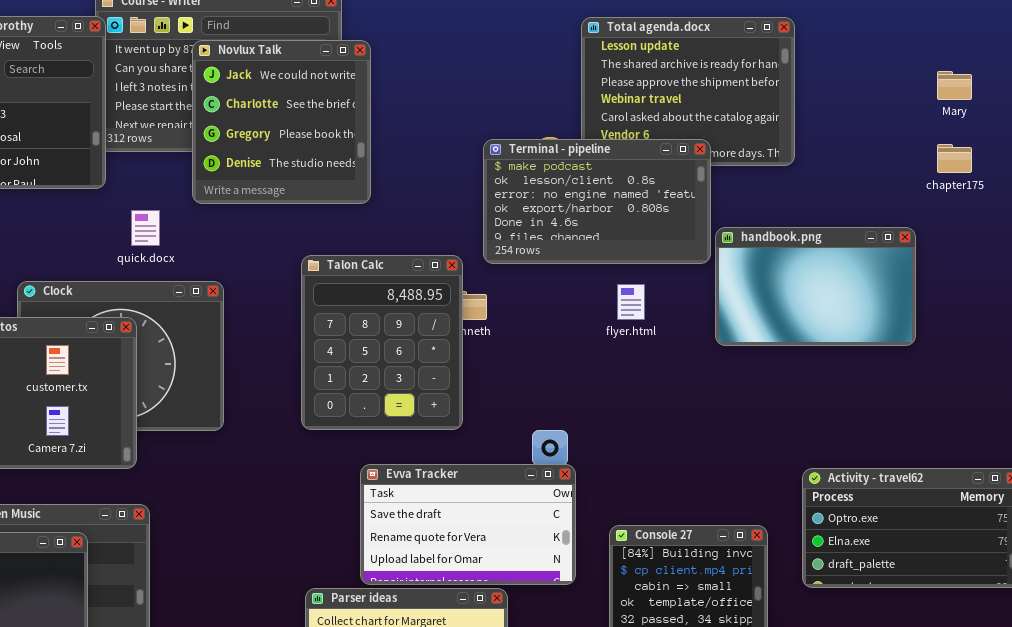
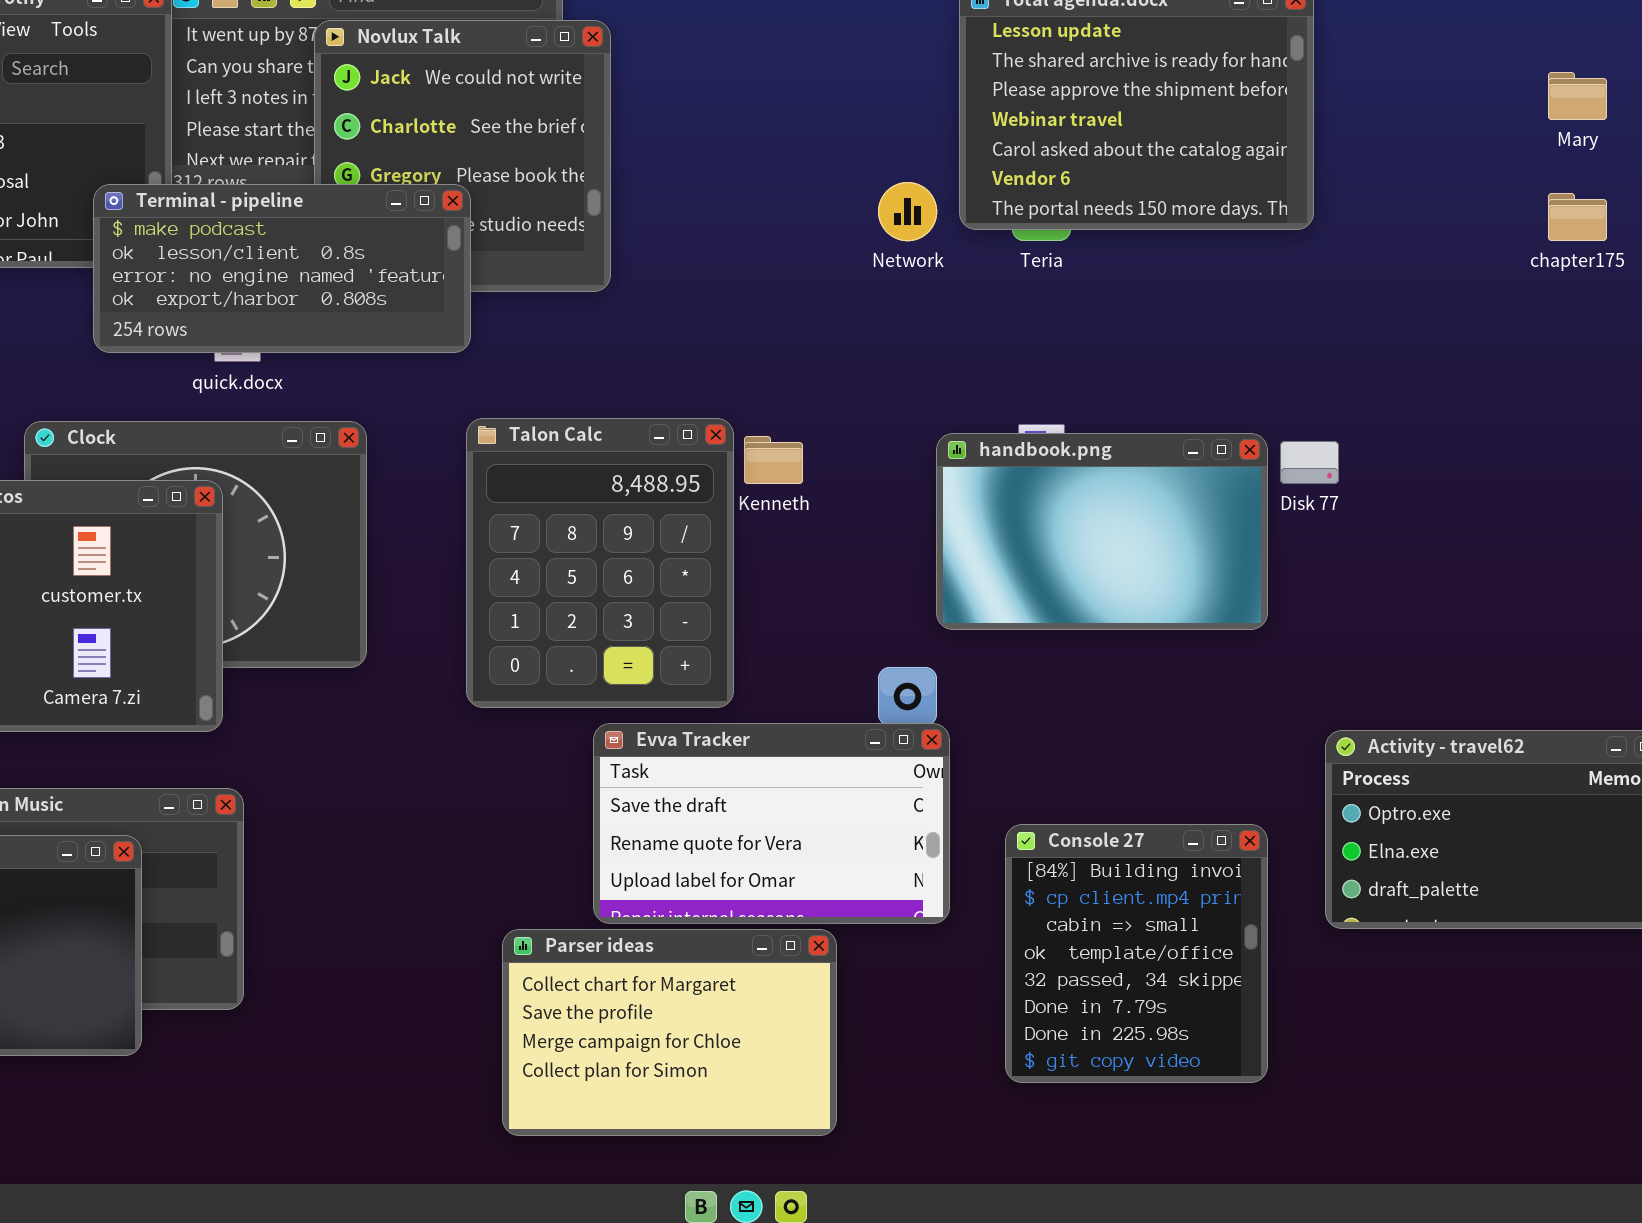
Terminal - pipeline: [483,139,711,264] -> [93,184,471,353], moved, resized
handbook.png: [715,227,916,346] -> [936,433,1268,630], moved
Talon Calc: [301,255,463,430] -> [466,418,734,708], moved

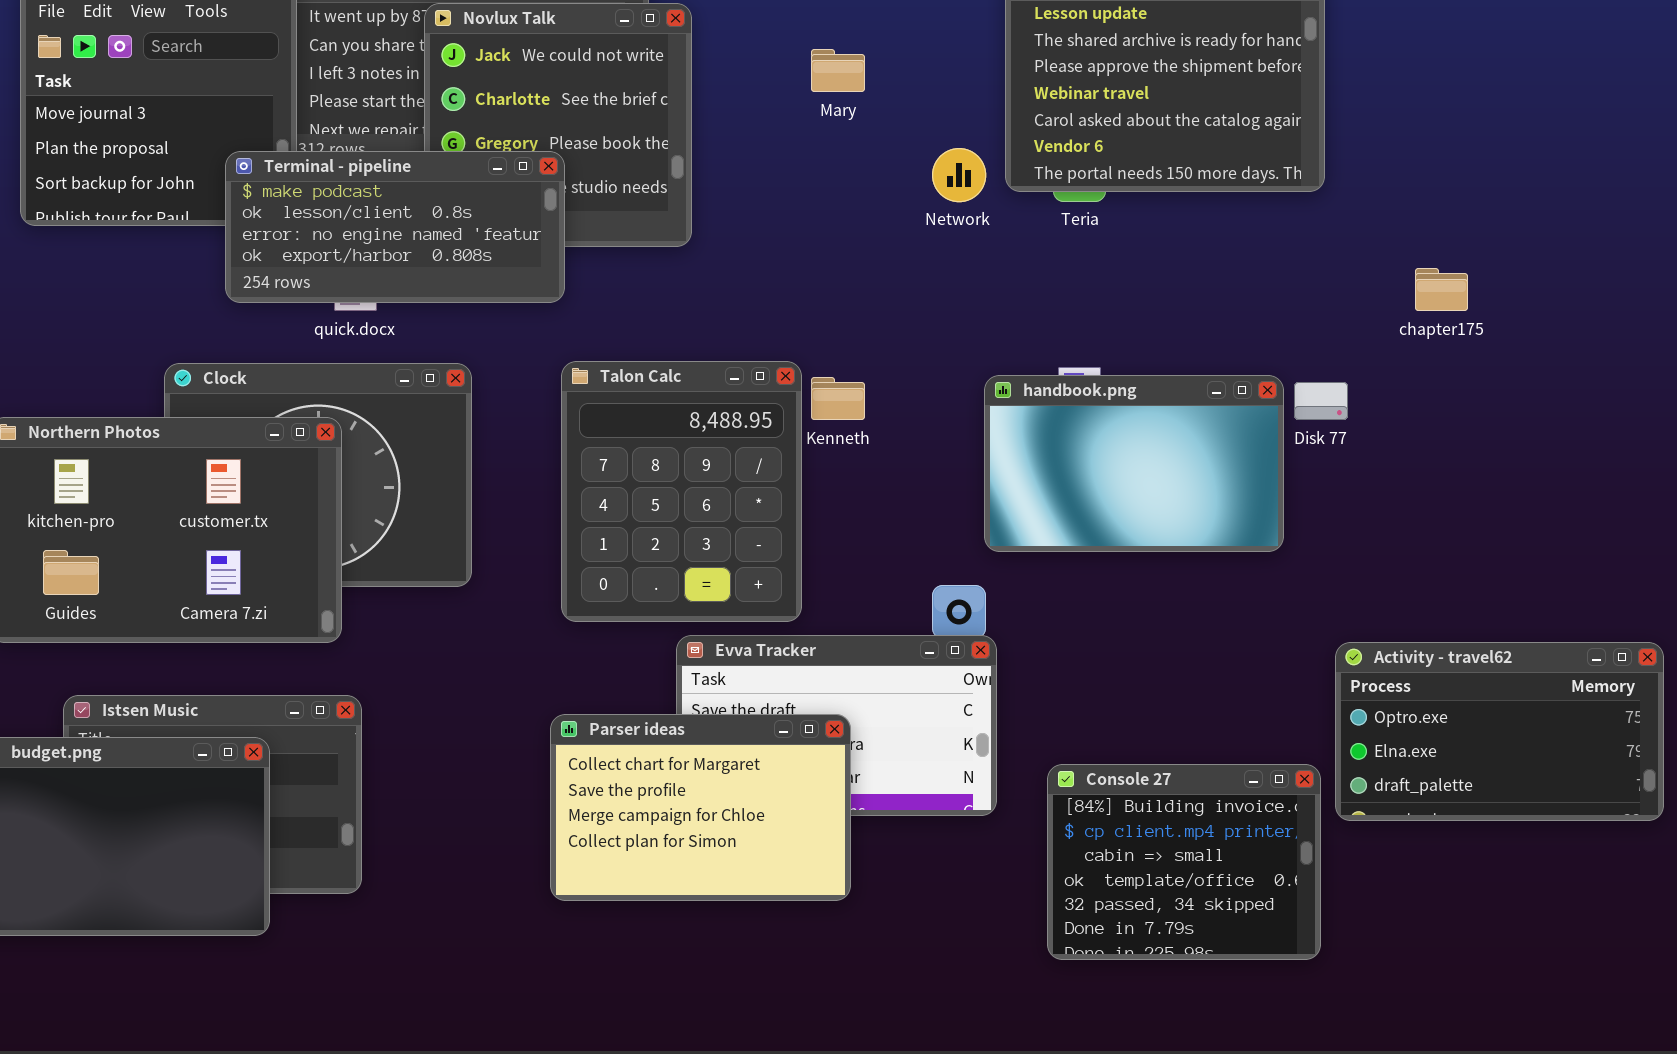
Mary: [1548,72,1607,120] -> [811,49,865,92], moved
chapter175: [1548,193,1607,241] -> [1415,268,1468,311], moved
Console 27: [1005,824,1268,1083] -> [1047,764,1321,960], resized
Parser ideas: [502,929,837,1136] -> [550,714,851,901], moved

